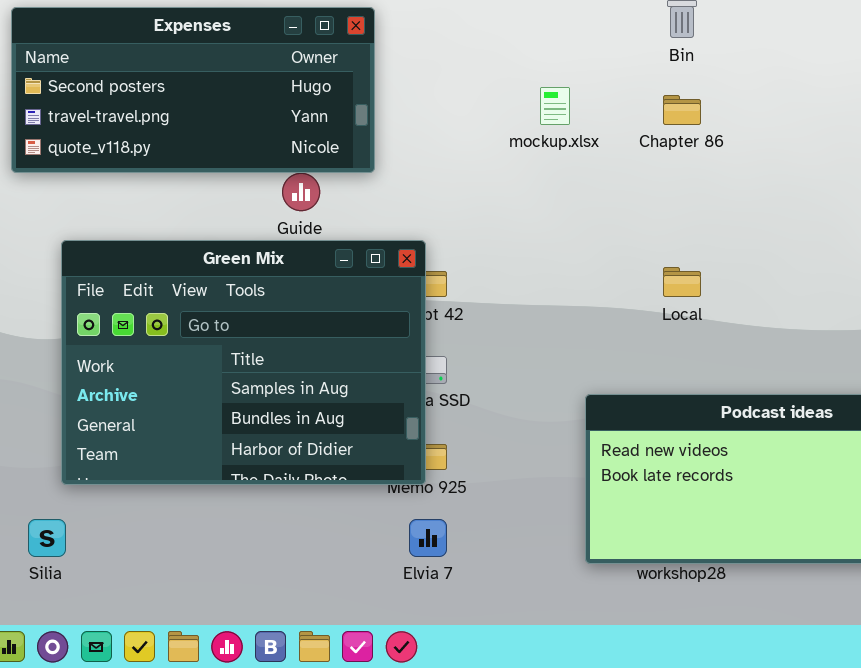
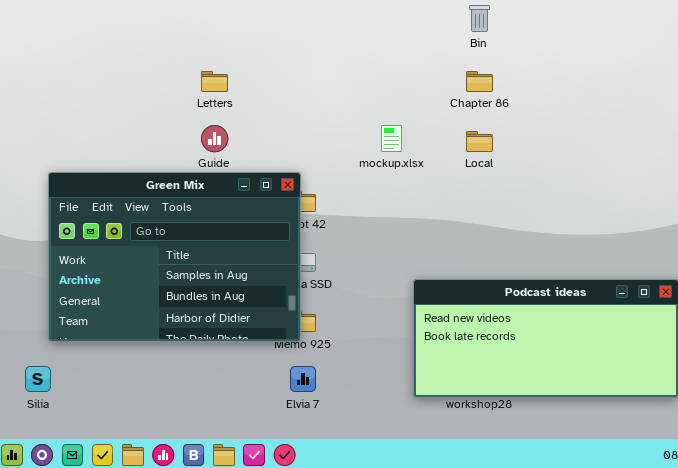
Expenses: [11,7,375,173] -> none, closed
mockup.xlsx: [540,87,570,125] -> [381,125,402,152], moved
Local: [663,267,701,297] -> [466,131,493,152], moved

